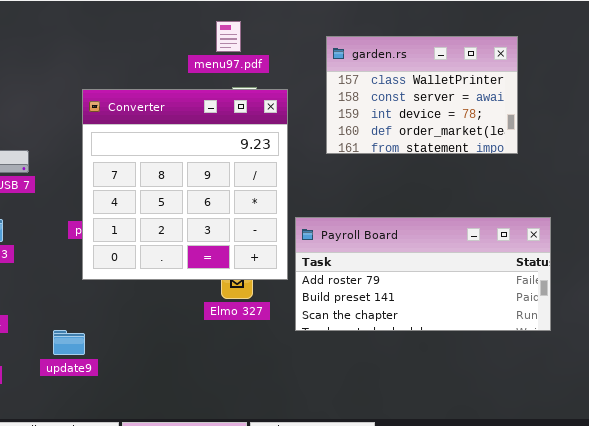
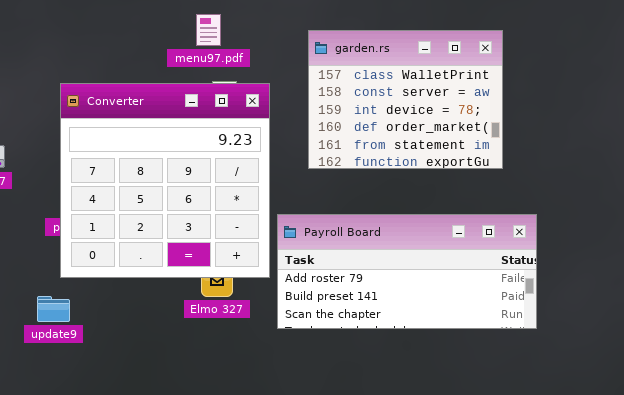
garden.rs: [326,36,518,154] -> [308,30,503,169], resized
update9: [53,330,85,355] -> [37,296,70,322], moved

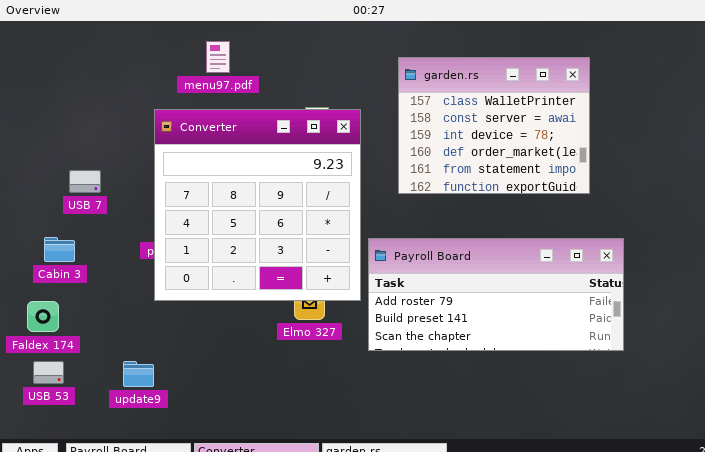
menu97.pdf: [196,14,221,46] -> [206,41,230,73], moved
update9: [37,296,70,322] -> [123,361,154,387], moved

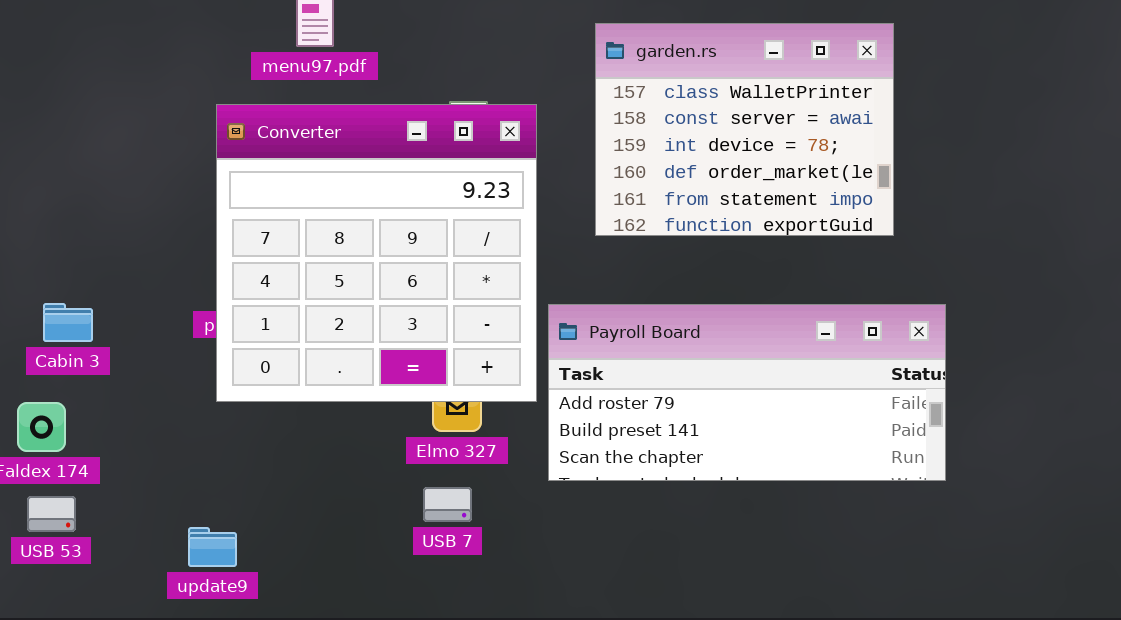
USB 7: [69,170,101,193] -> [423,487,472,522], moved
update9: [123,361,154,387] -> [188,527,237,567], moved

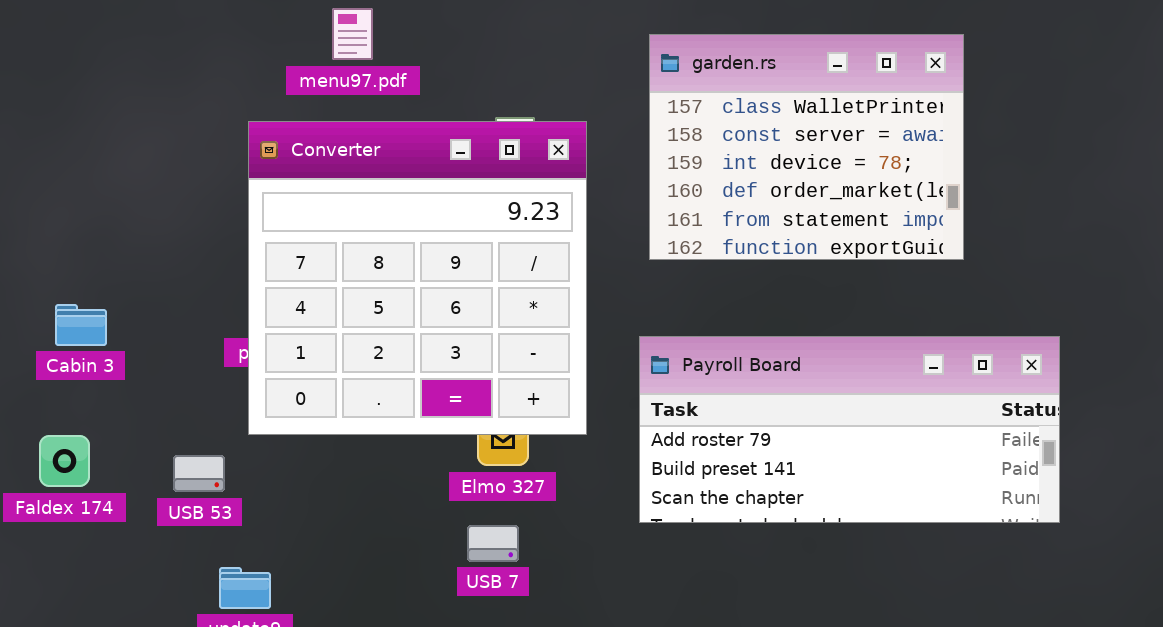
Cabin 3: [43,303,93,342] -> [55,304,107,346], moved
Payroll Board: [548,304,946,481] -> [639,336,1060,523], moved
USB 53: [27,496,76,532] -> [173,455,225,492], moved

